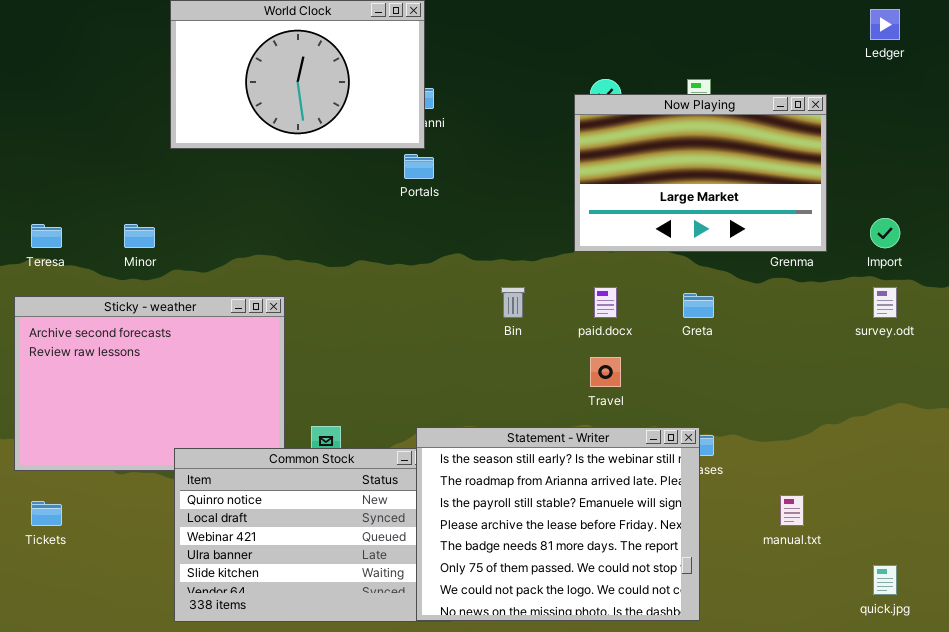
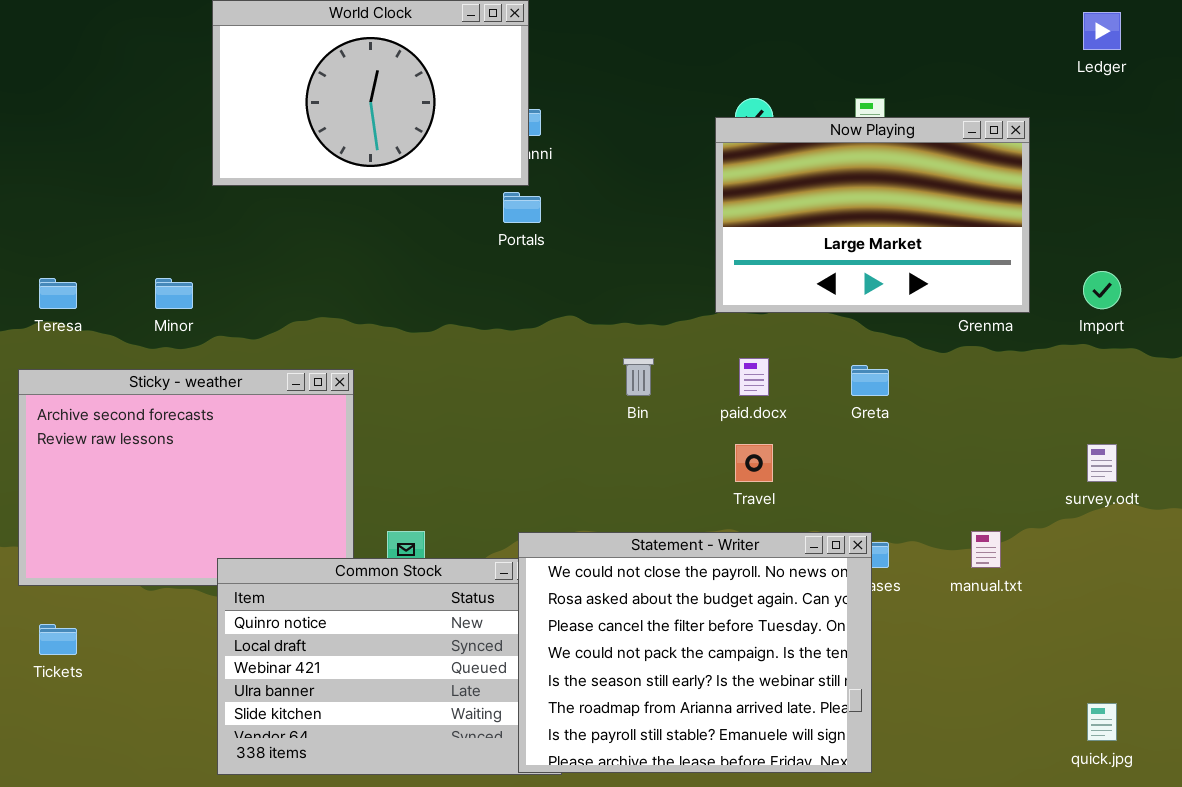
survey.odt: [873,287,897,318] -> [1087,444,1117,482], moved
Statement - Writer: [416,427,700,621] -> [518,532,872,773], scrolled up 4 rows
manual.txt: [780,495,804,526] -> [971,531,1001,568], moved

